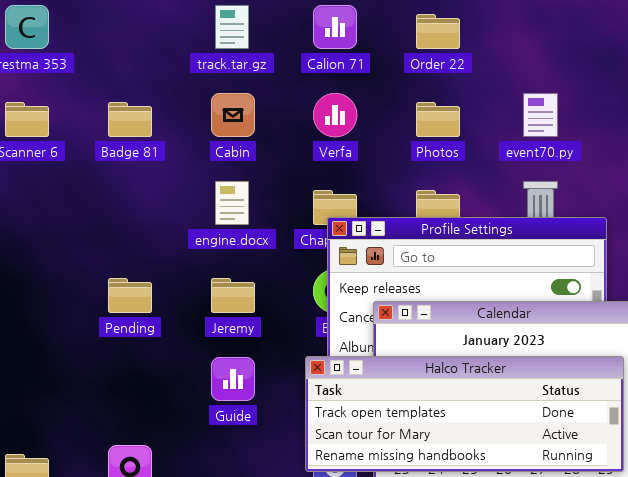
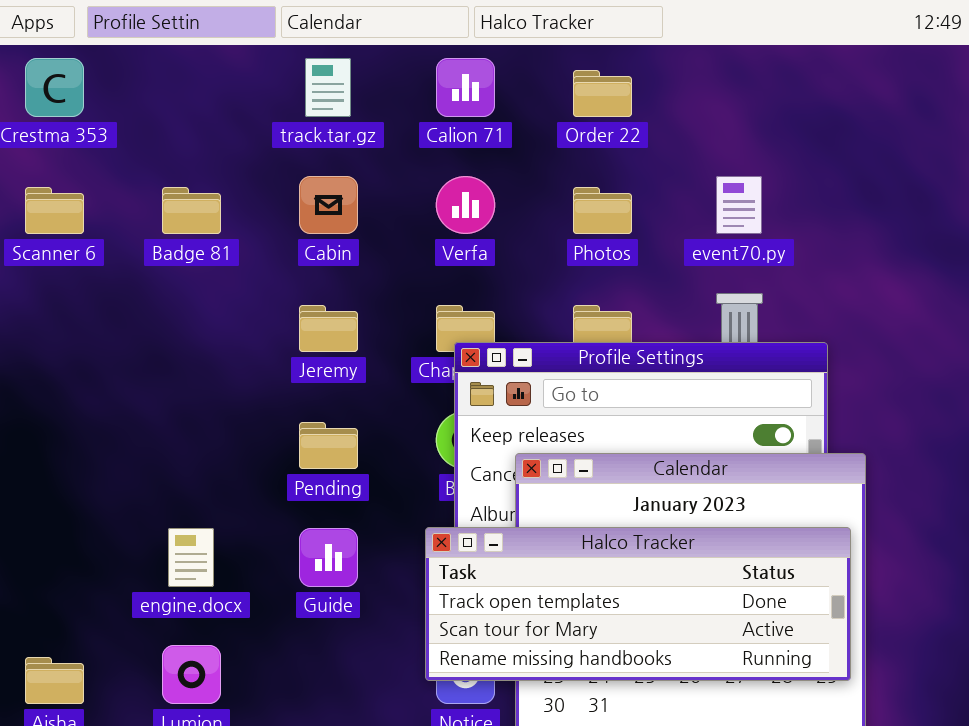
engine.docx: [215,181,249,225] -> [168,528,214,587], moved
Pending: [108,278,152,313] -> [299,422,358,469], moved
Jeremy: [211,278,255,313] -> [299,305,358,352], moved

